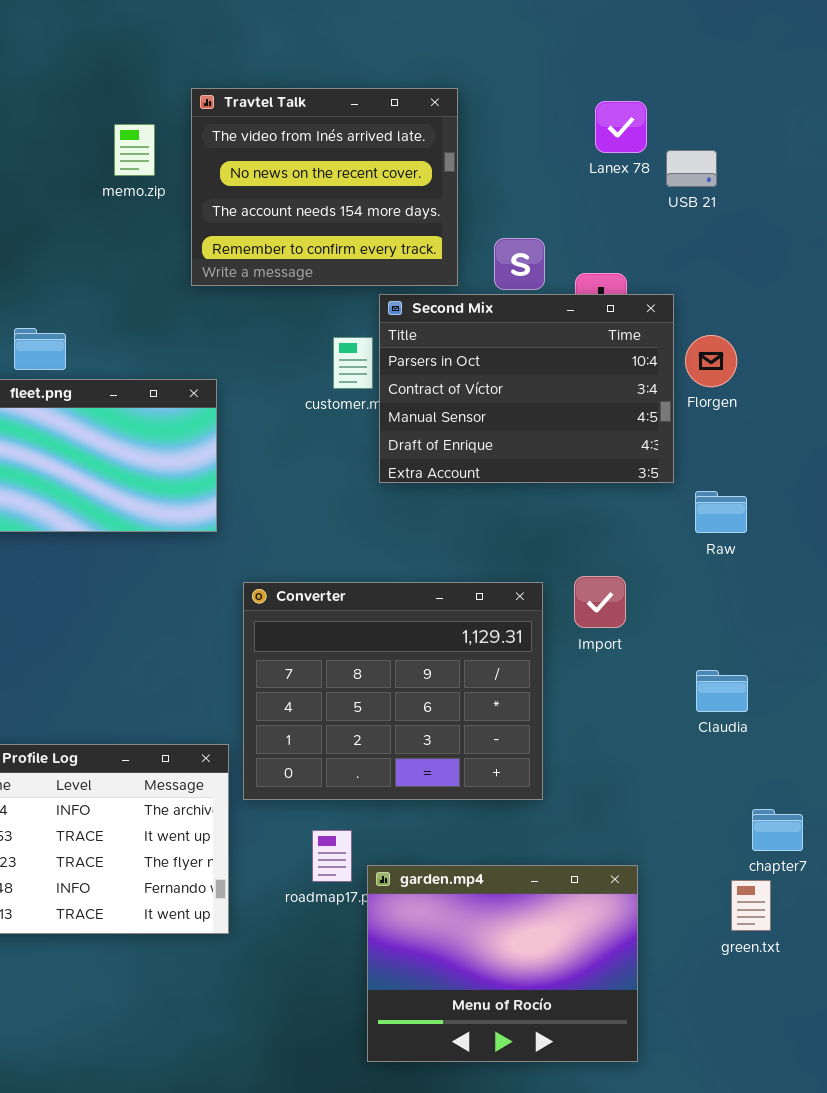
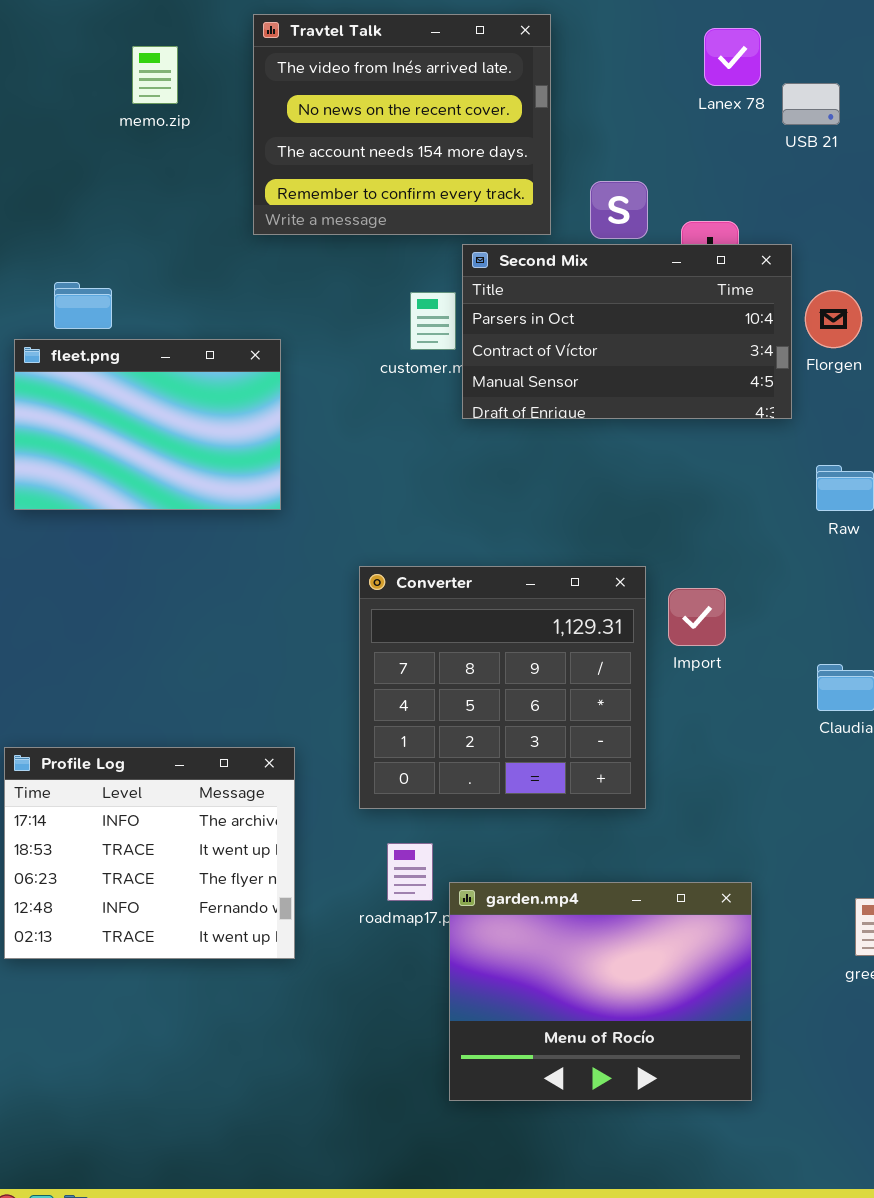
memo.zip: [114,124,155,176] -> [132,46,178,104], moved
Second Mix: [379,294,674,483] -> [462,244,792,419], resized
Import: [574,576,626,628] -> [668,588,726,646], moved
Converter: [243,582,543,800] -> [359,566,646,809], resized

